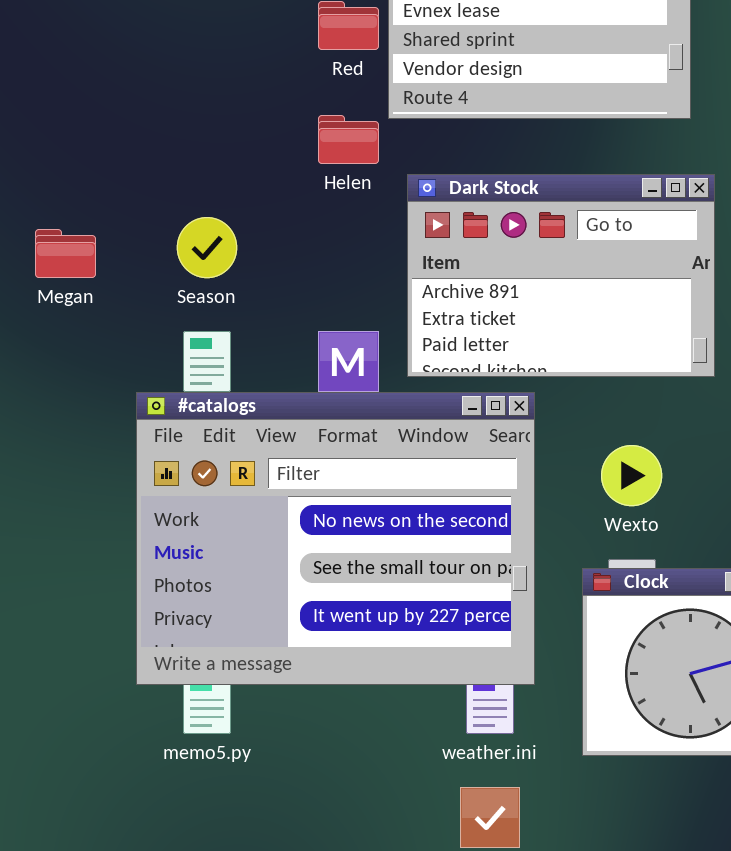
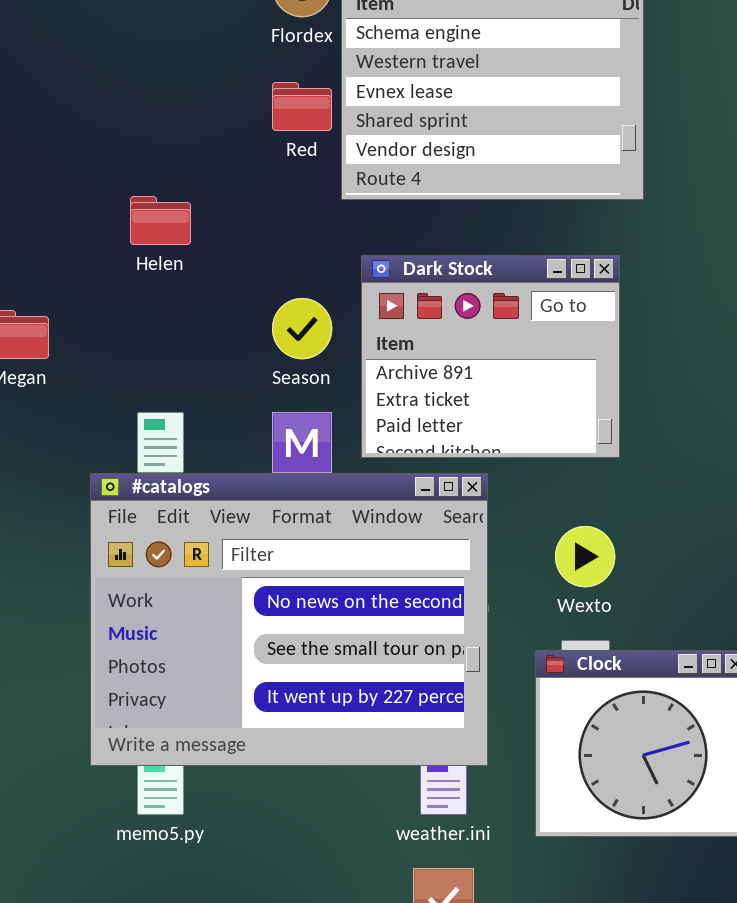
Helen: [318,115,379,164] -> [130,196,191,245], moved
Dark Stock: [407,174,715,377] -> [361,255,620,458], resized
Season: [177,217,237,278] -> [272,298,332,359], moved

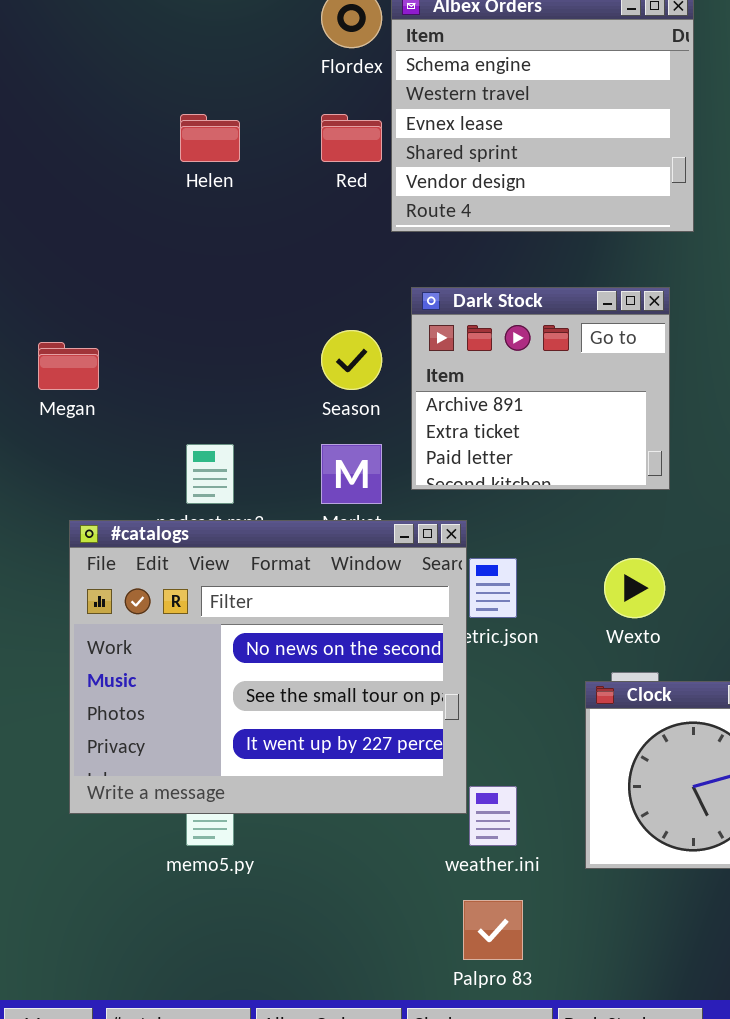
Helen: [130,196,191,245] -> [180,114,240,162], moved
#catalogs: [90,473,488,766] -> [69,520,467,814], moved

